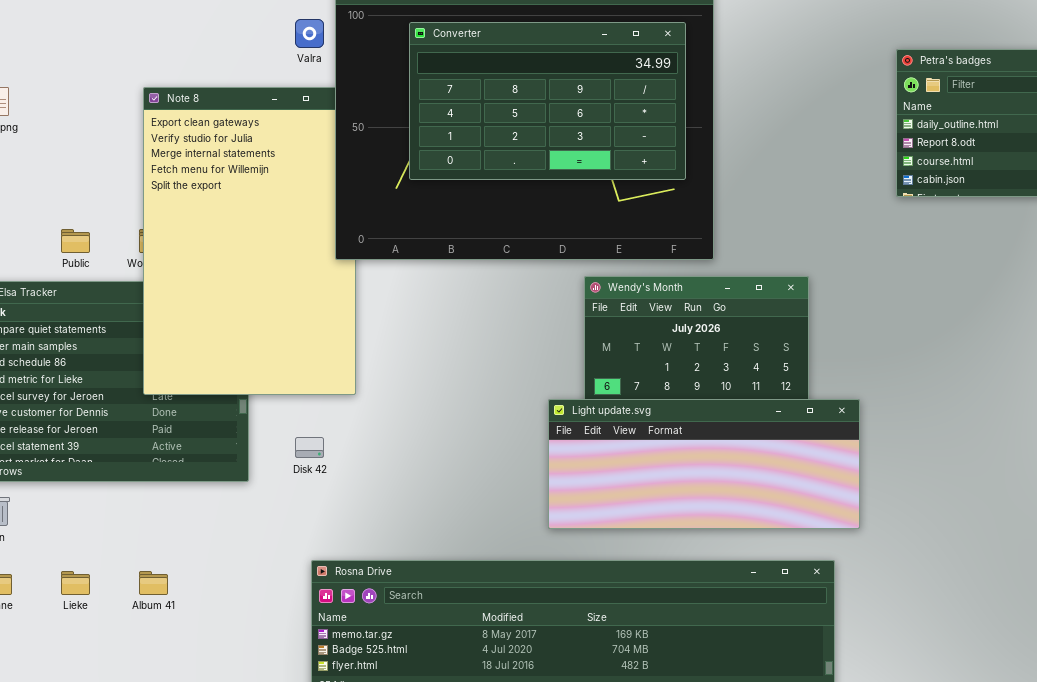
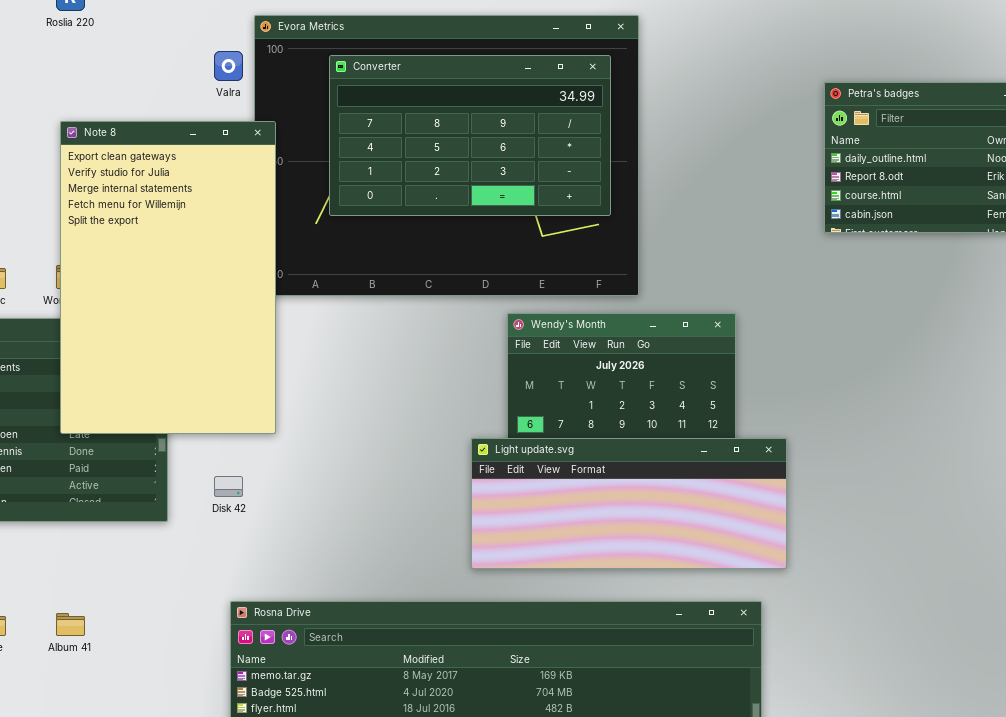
Note 8: [143,87,356,395] -> [60,121,276,434], raised

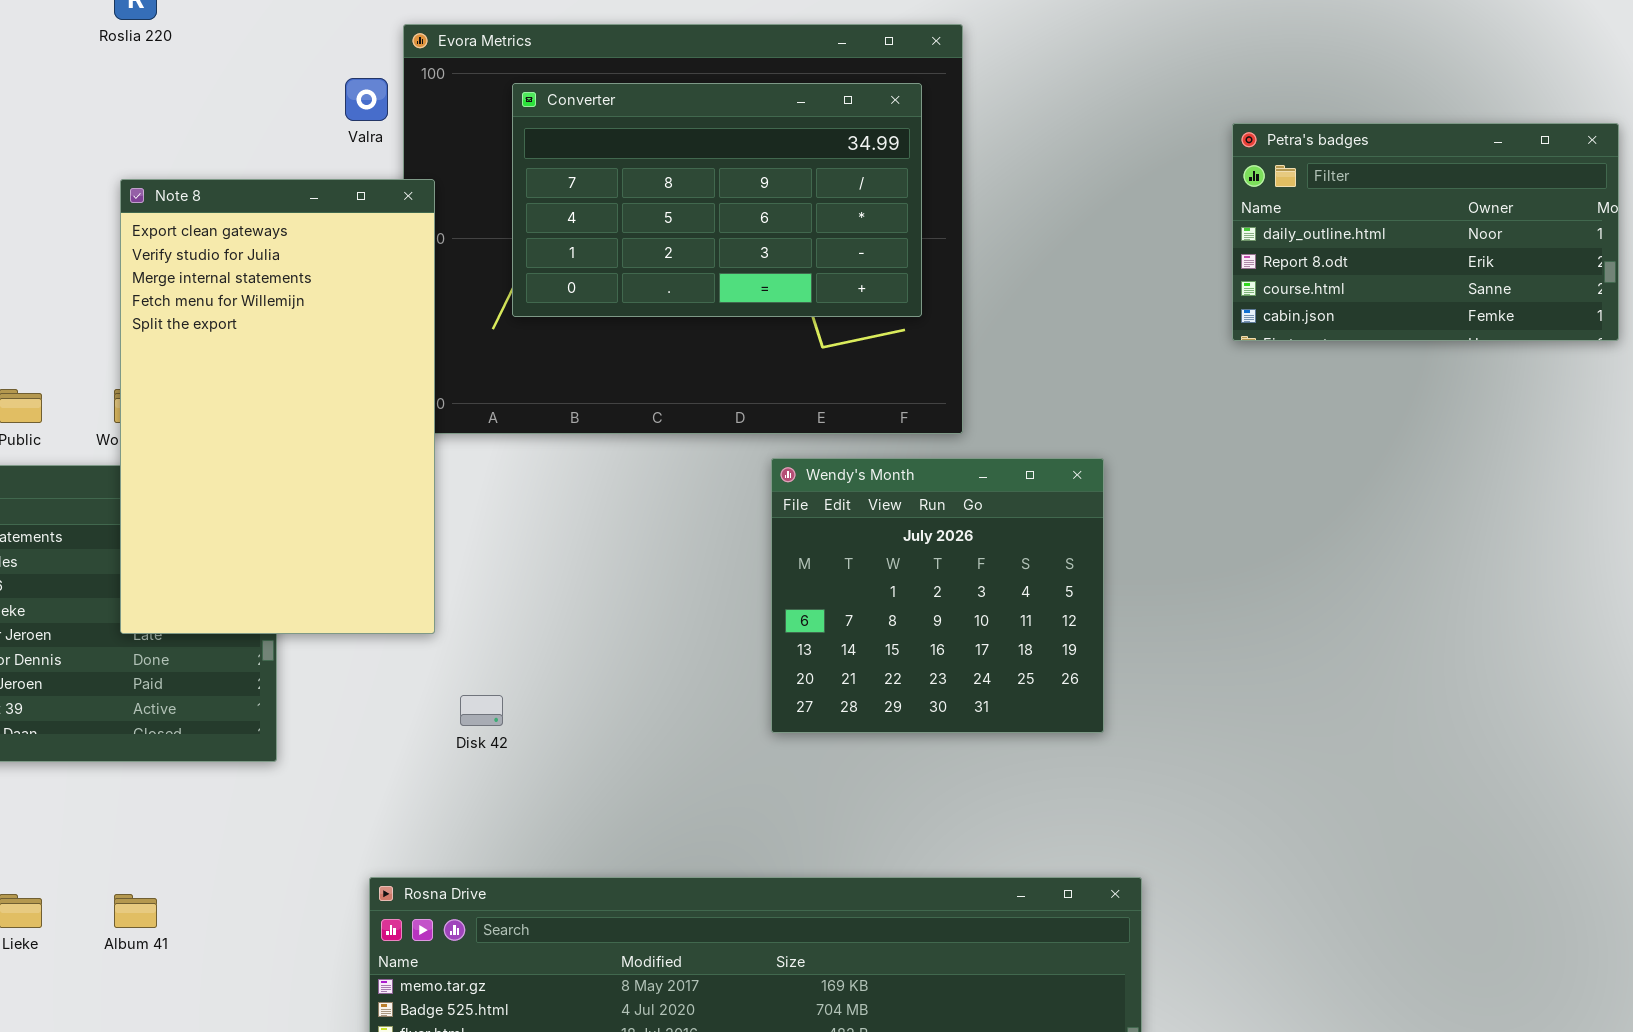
Light update.svg: [471,438,787,569] -> none, closed
Disk 42: [214,476,243,497] -> [460,695,503,726], moved

